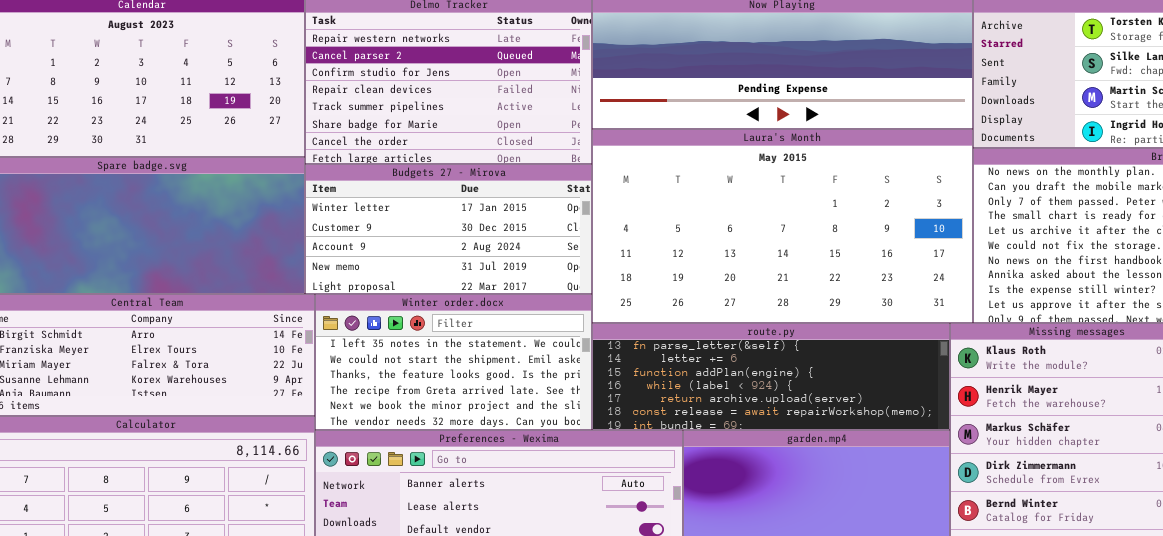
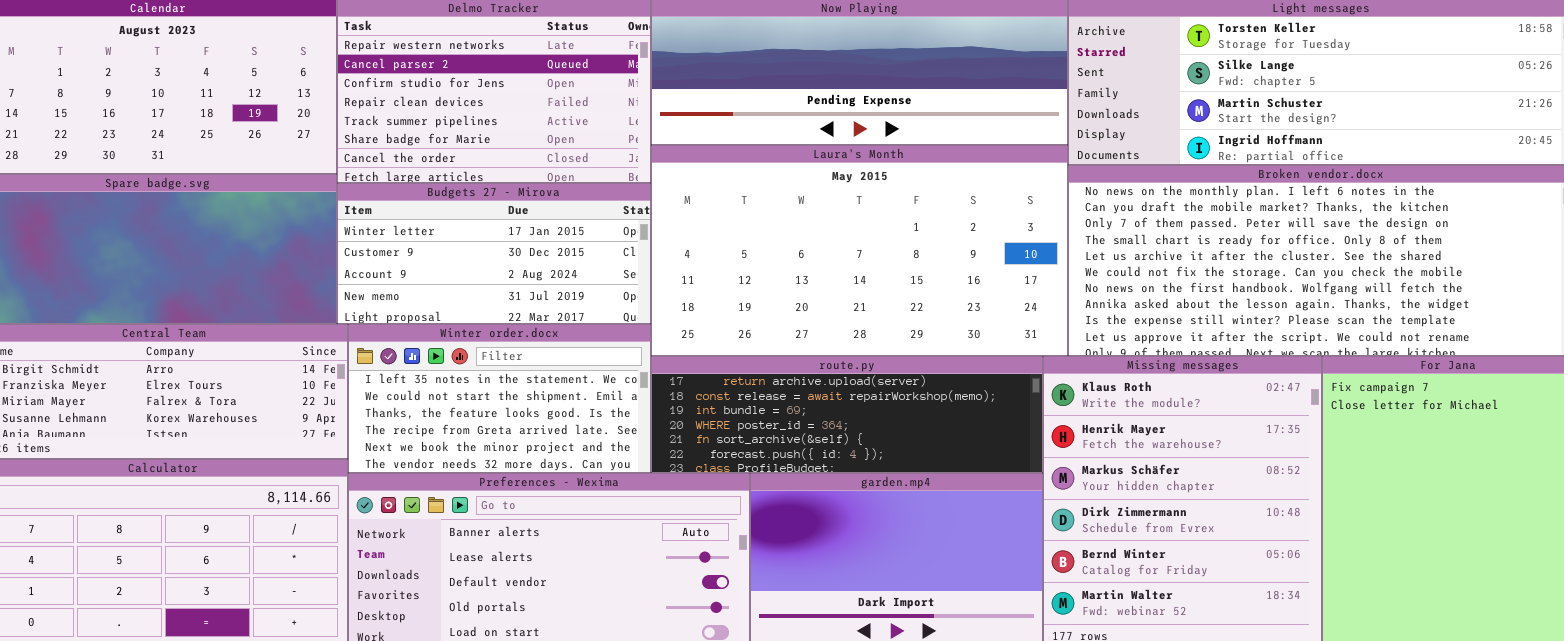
route.py: [592,323,950,430] -> [651,356,1043,473], scrolled down 4 rows

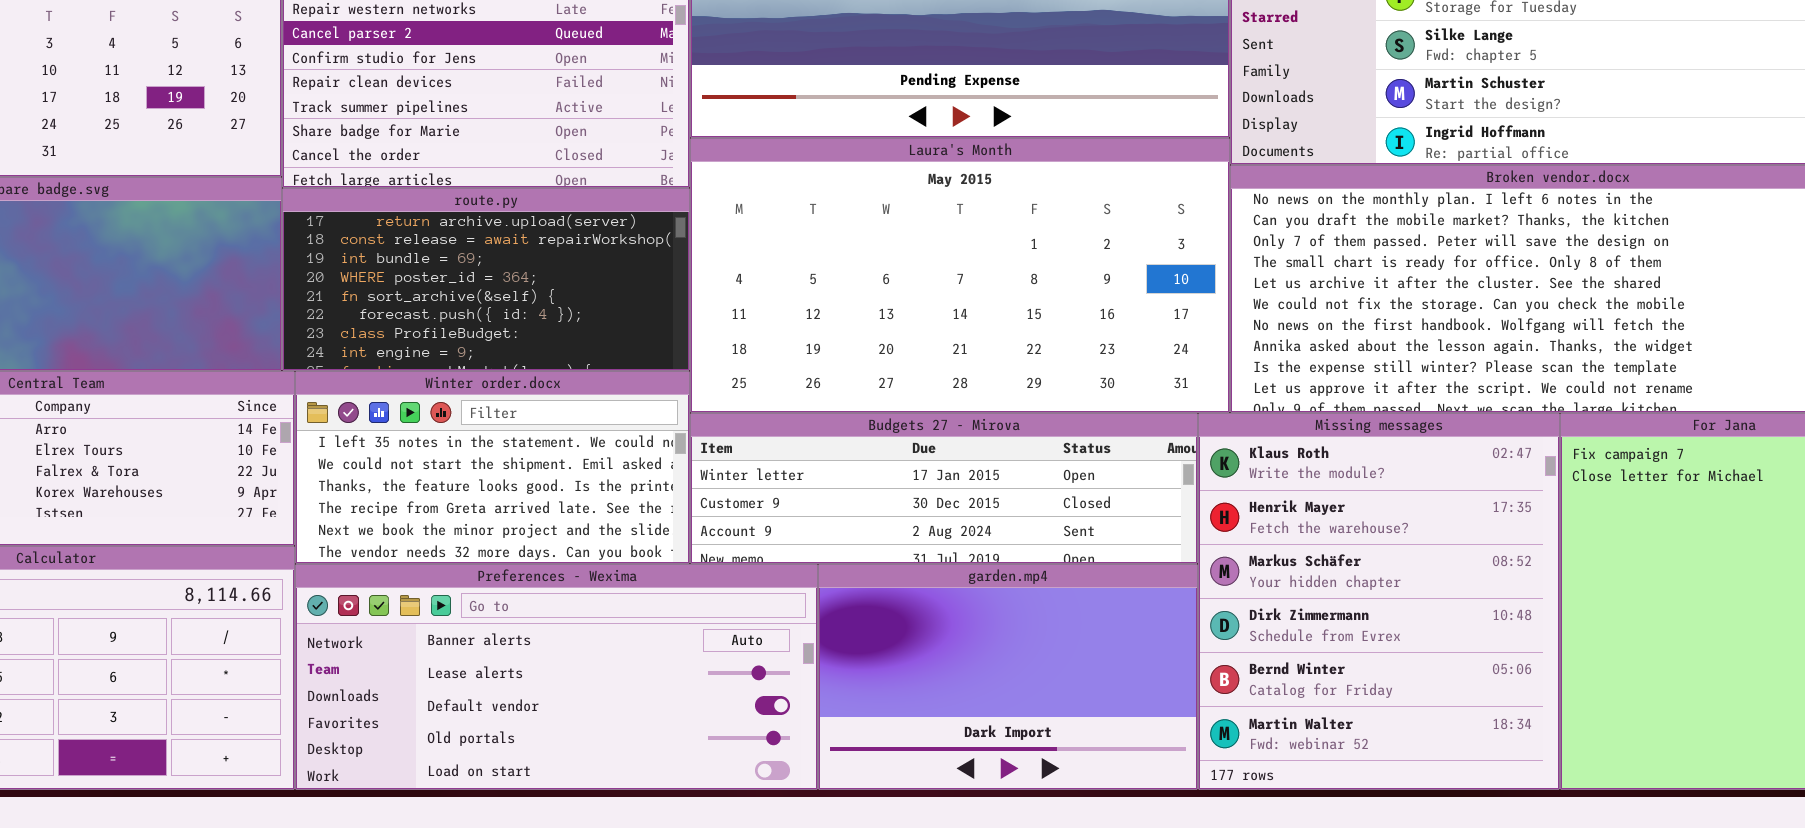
Budgets 27 - Mirova: [337,183,651,324] -> [690,413,1198,564], moved, resized
route.py: [651,356,1043,473] -> [282,188,690,371], moved, resized

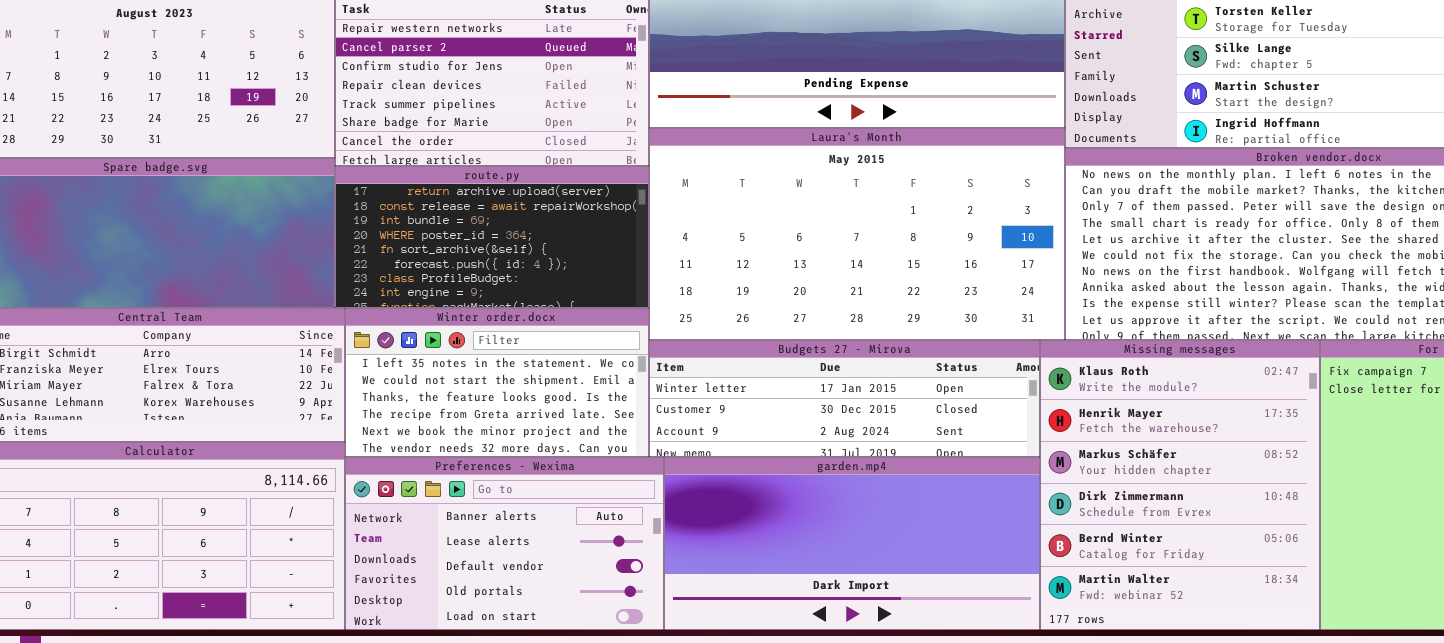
Preferences - Wexima: [295,564,818,790] -> [345,457,664,630], resized
garden.mp4: [818,564,1198,790] -> [664,457,1040,630], resized

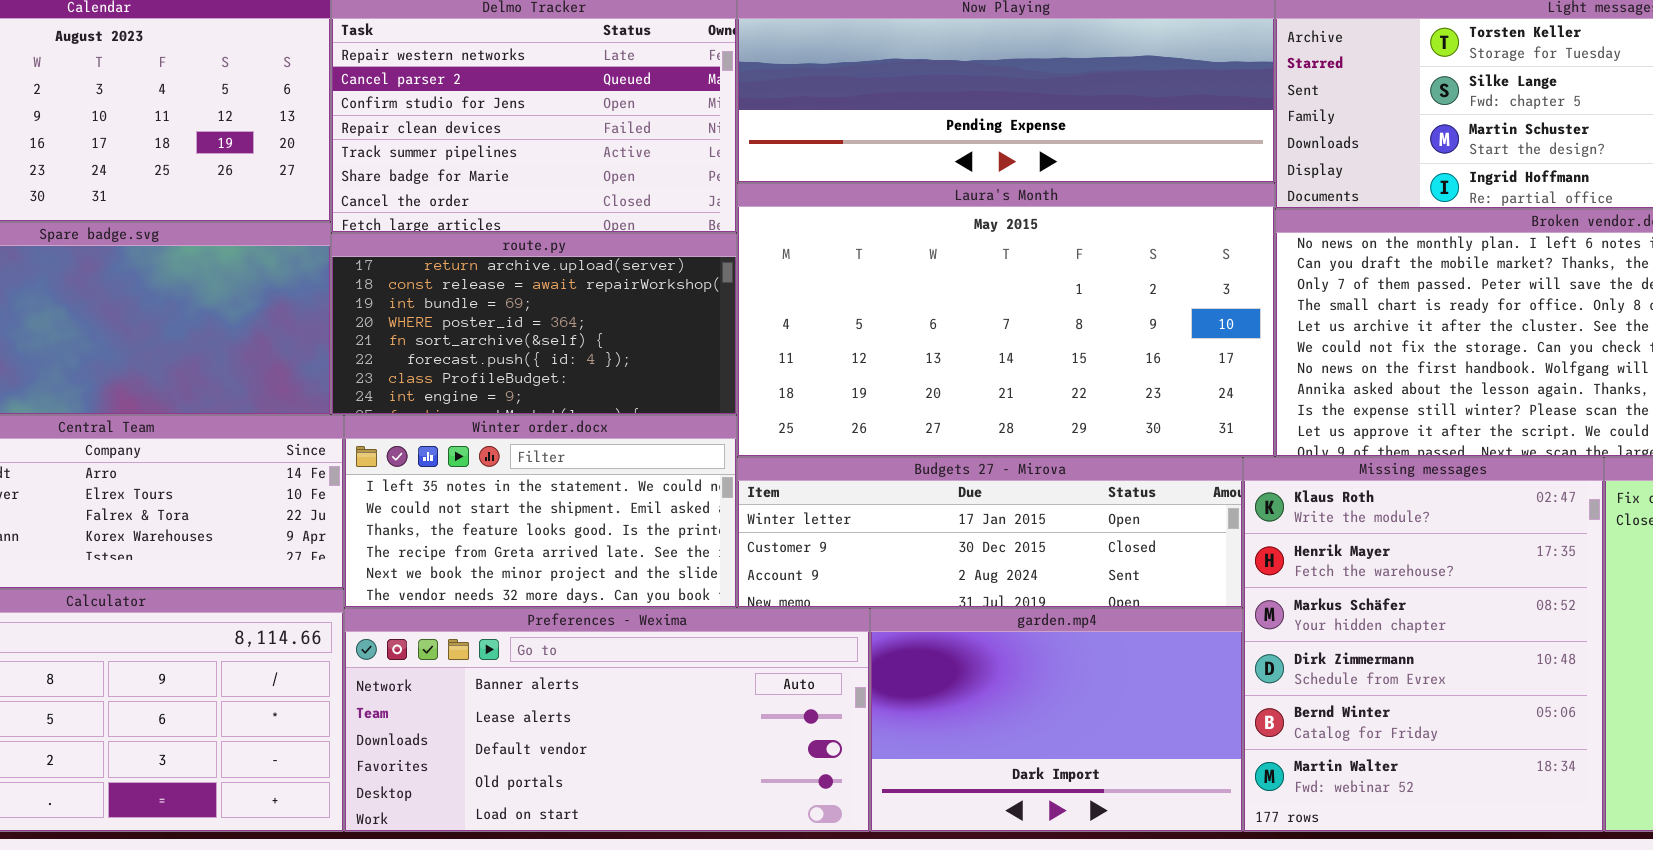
Preferences - Wexima: [345,457,664,630] -> [344,608,870,832], resized
garden.mp4: [664,457,1040,630] -> [870,608,1243,832], resized

